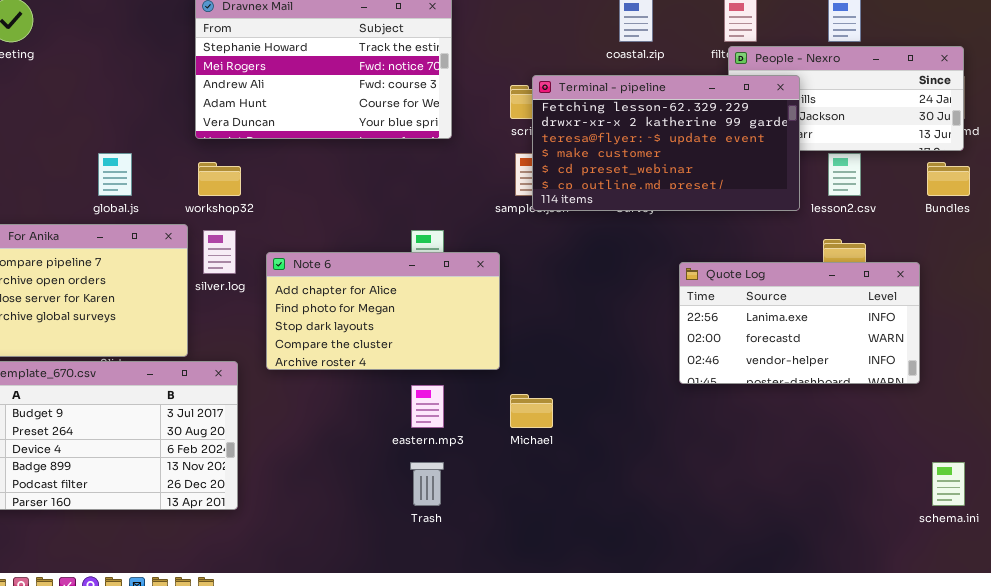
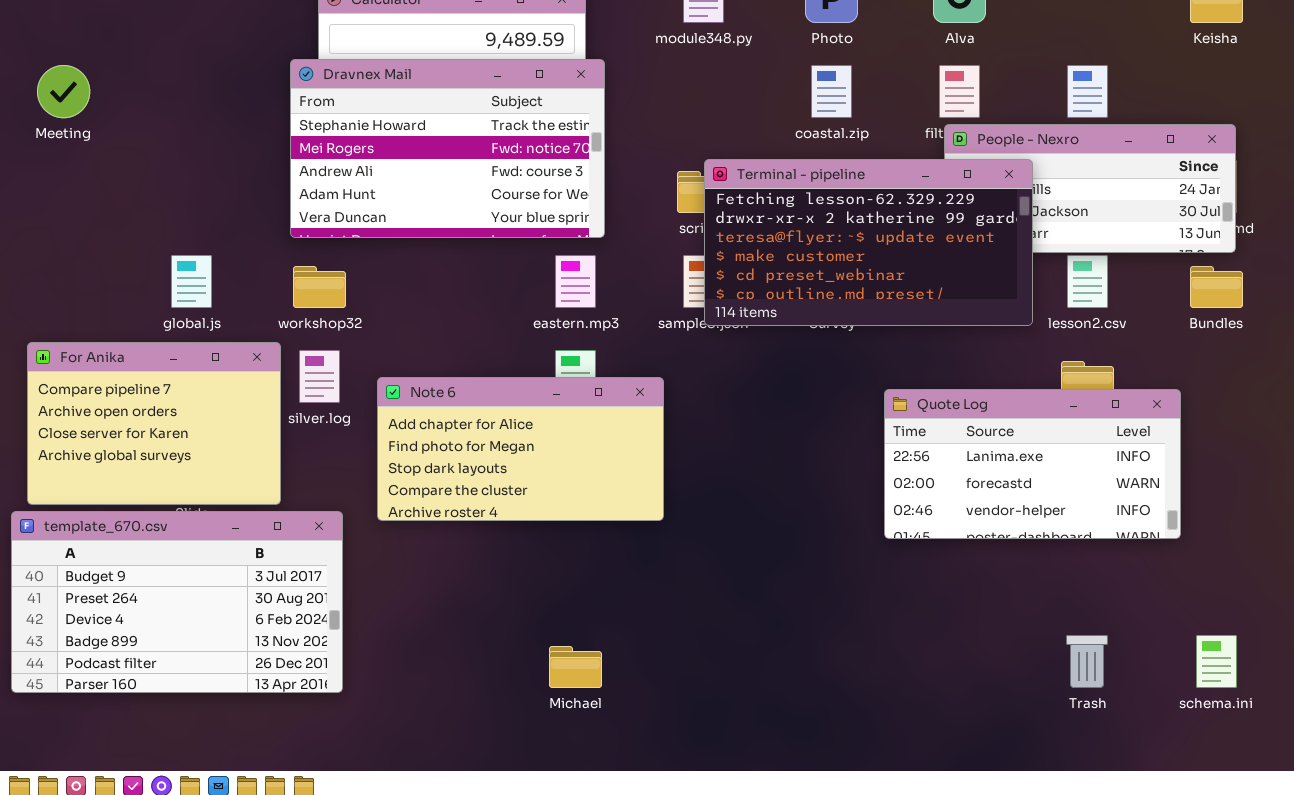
eastern.mp3: [411,385,444,428] -> [555,255,596,308], moved
Michael: [510,394,553,428] -> [549,646,602,688], moved
Trash: [410,462,444,506] -> [1066,635,1108,688], moved

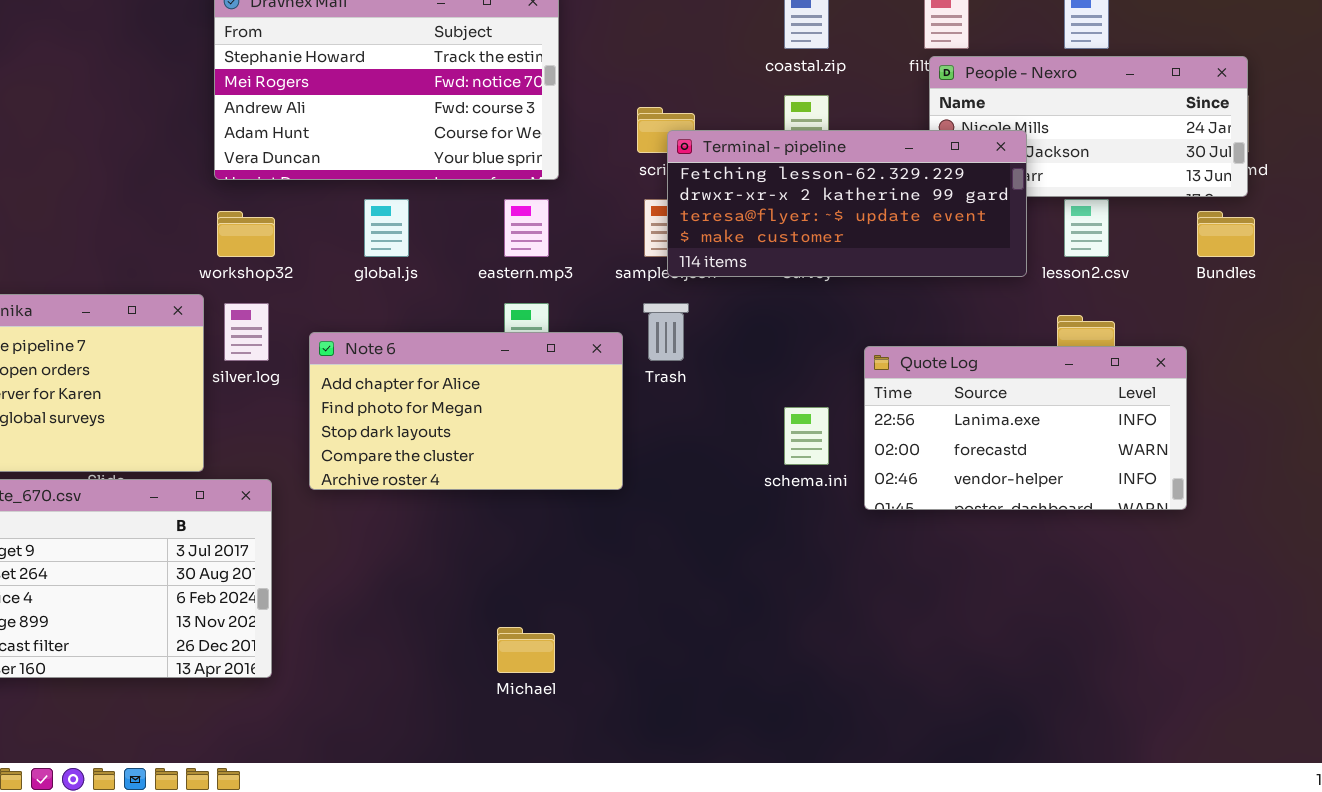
Terminal - pipeline: [704,159,1033,326] -> [667,130,1027,277], resized
global.js: [171,255,212,308] -> [364,199,409,257], moved
Trash: [1066,635,1108,688] -> [643,303,689,361], moved
schema.ini: [1196,635,1237,688] -> [784,407,829,465], moved

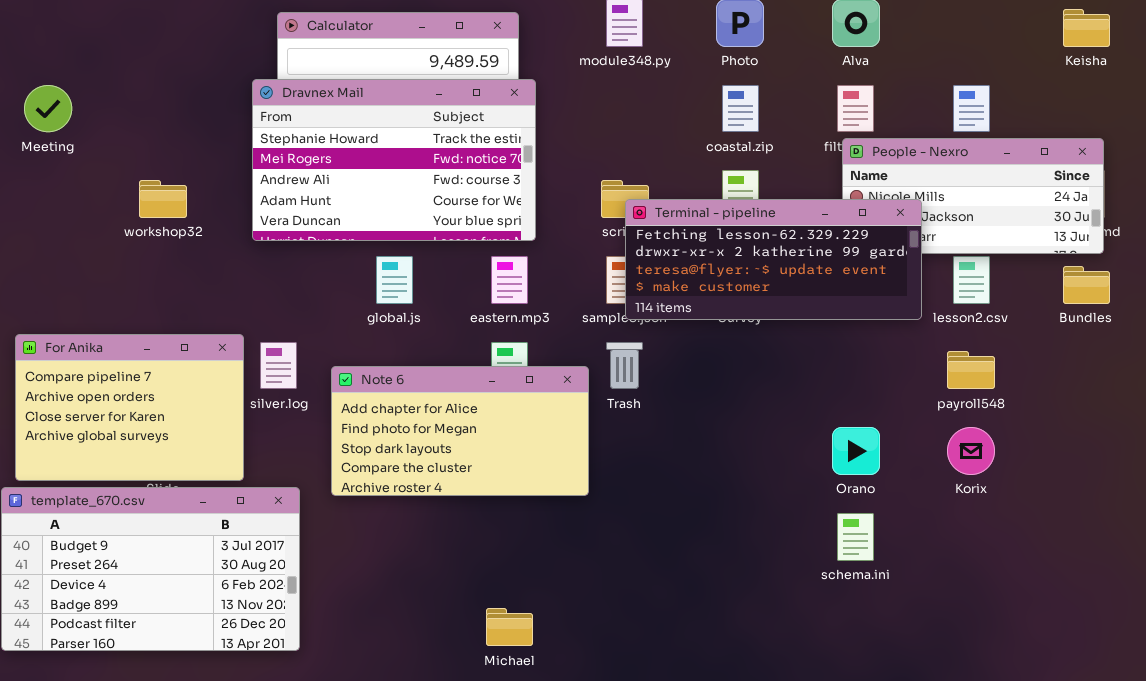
workshop32: [217,211,275,257] -> [139,180,187,218], moved
Quote Log: [864,346,1187,510] -> none, closed
schema.ini: [784,407,829,465] -> [837,513,874,561], moved

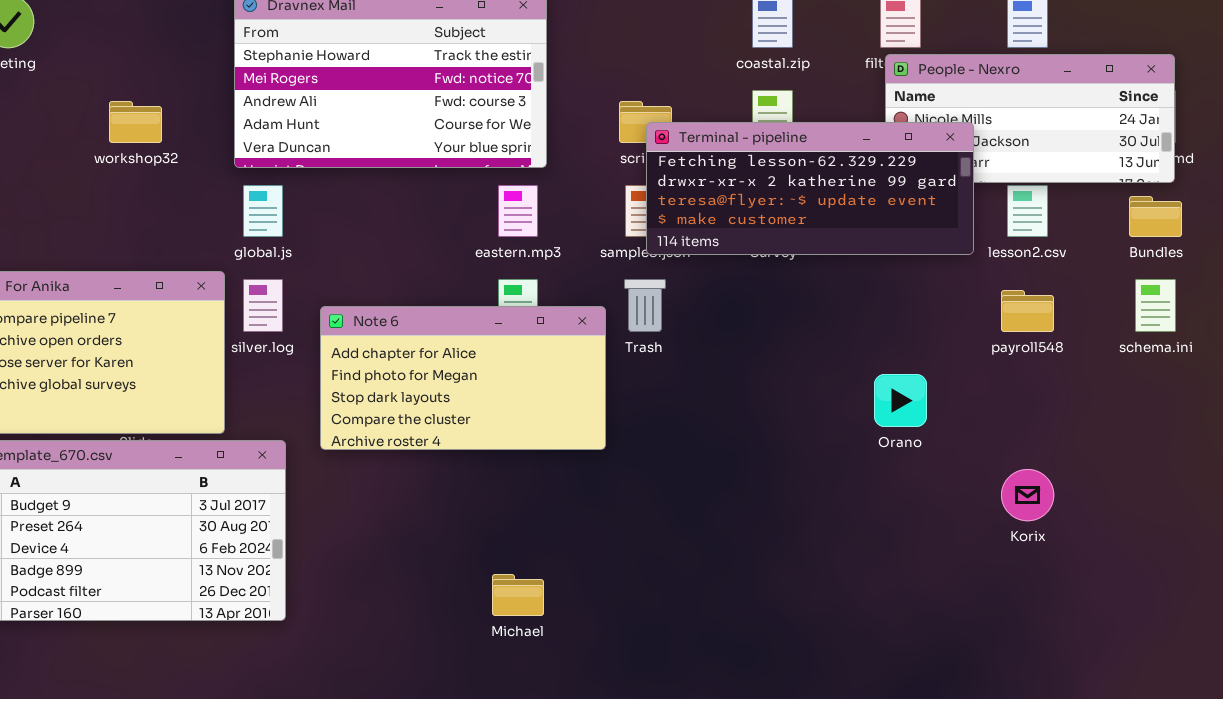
global.js: [376,256,413,304] -> [243,185,283,237], moved
Korix: [947,427,995,475] -> [1001,469,1054,521], moved
schema.ini: [837,513,874,561] -> [1135,279,1176,332], moved

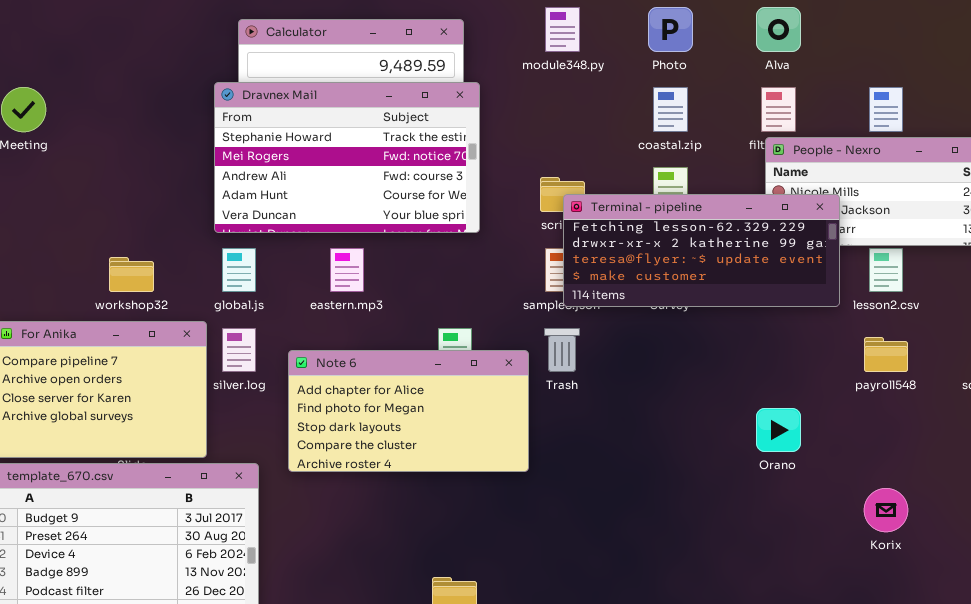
workshop32: [109,101,162,143] -> [109,257,154,292], moved
eastern.mp3: [498,185,538,237] -> [330,248,364,292], moved

